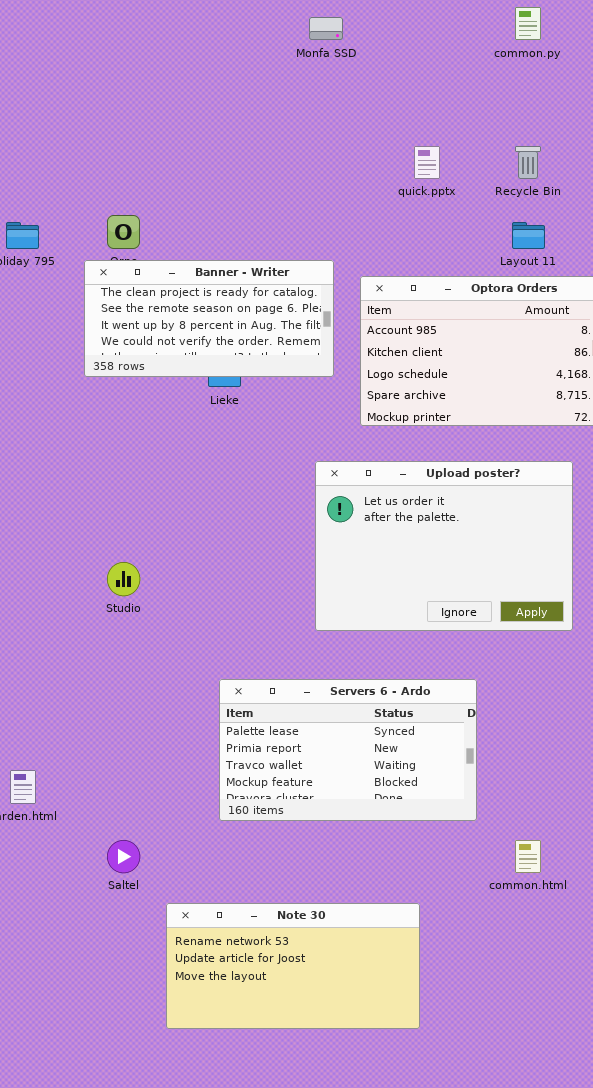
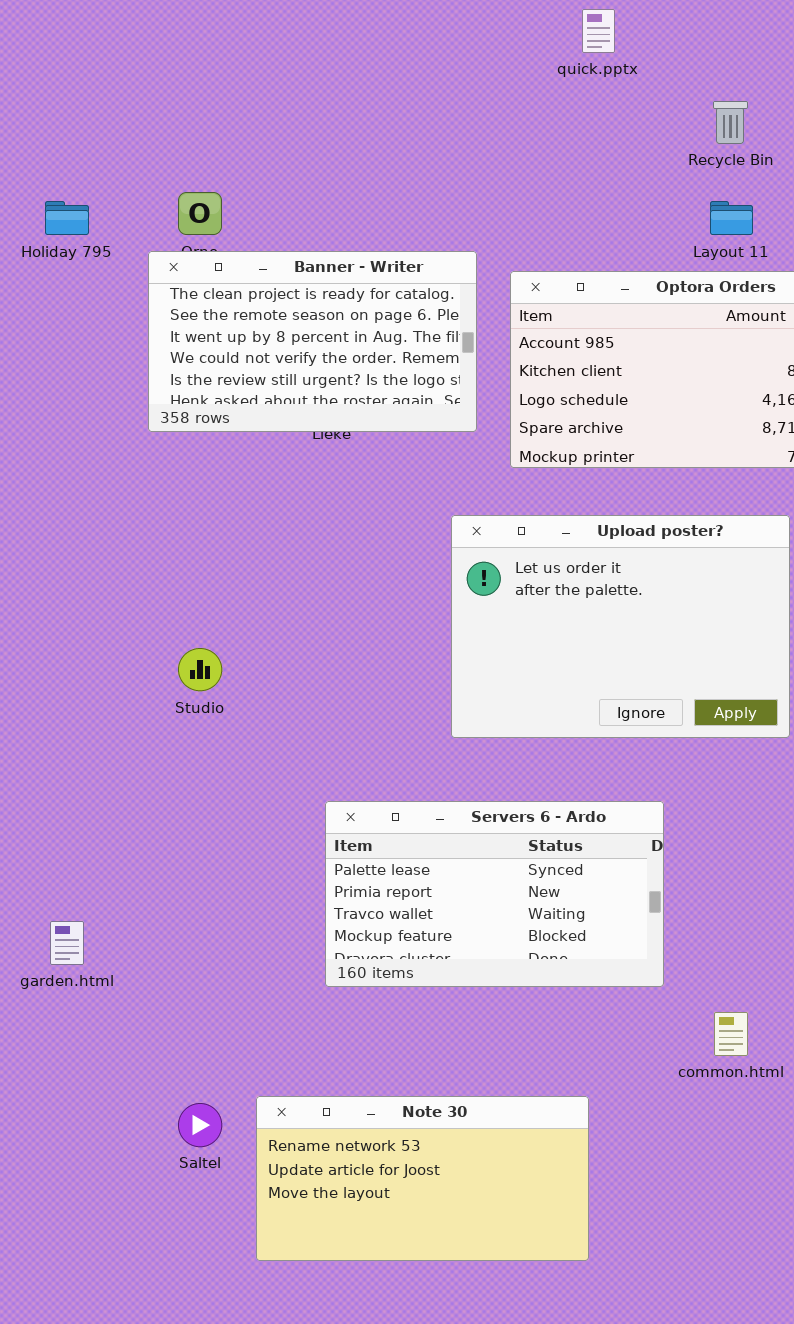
quick.pptx: [414,146,440,179] -> [582,9,615,53], moved
Banner - Writer: [84,260,334,377] -> [148,251,477,432], resized
Saltel: [107,840,140,873] -> [178,1103,222,1147], moved

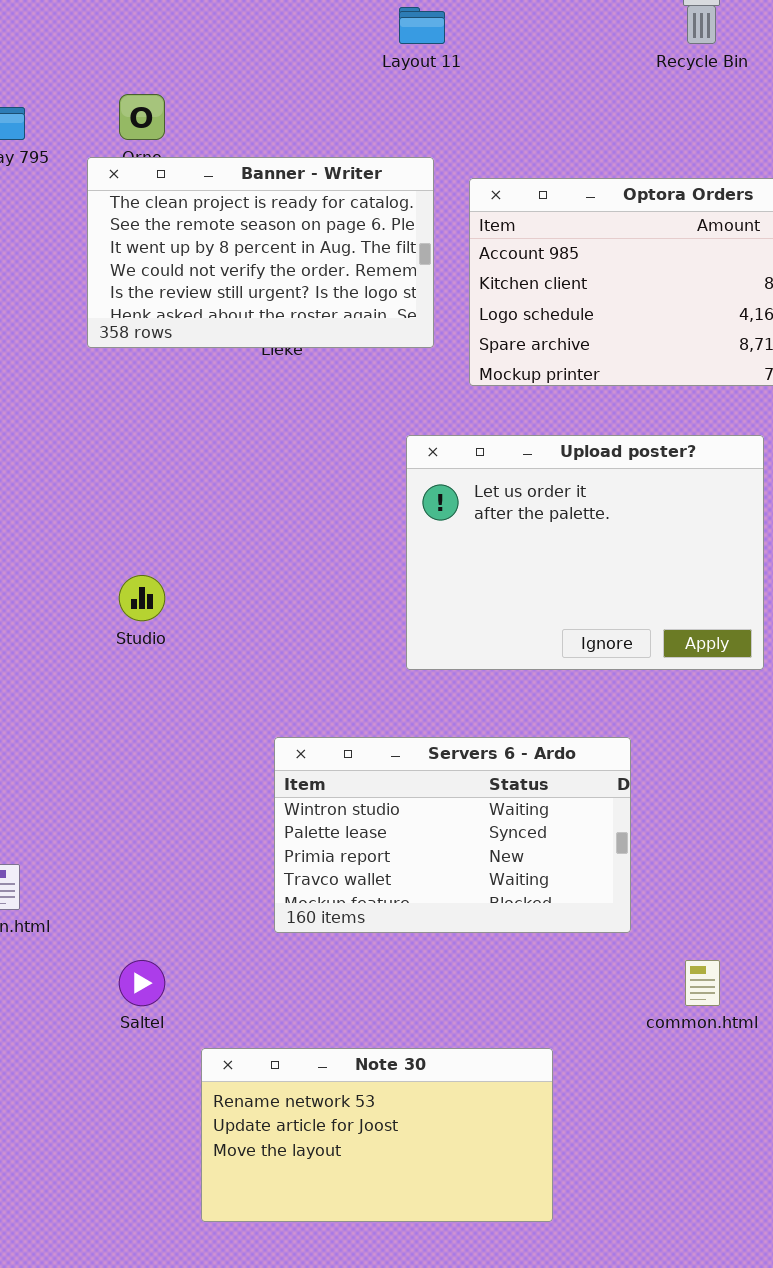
Layout 11: [710,201,753,235] -> [399,7,445,44], moved
Servers 6 - Ardo: [325,801,664,987] -> [274,737,631,933], scrolled up 1 row
Saltel: [178,1103,222,1147] -> [119,960,165,1006], moved

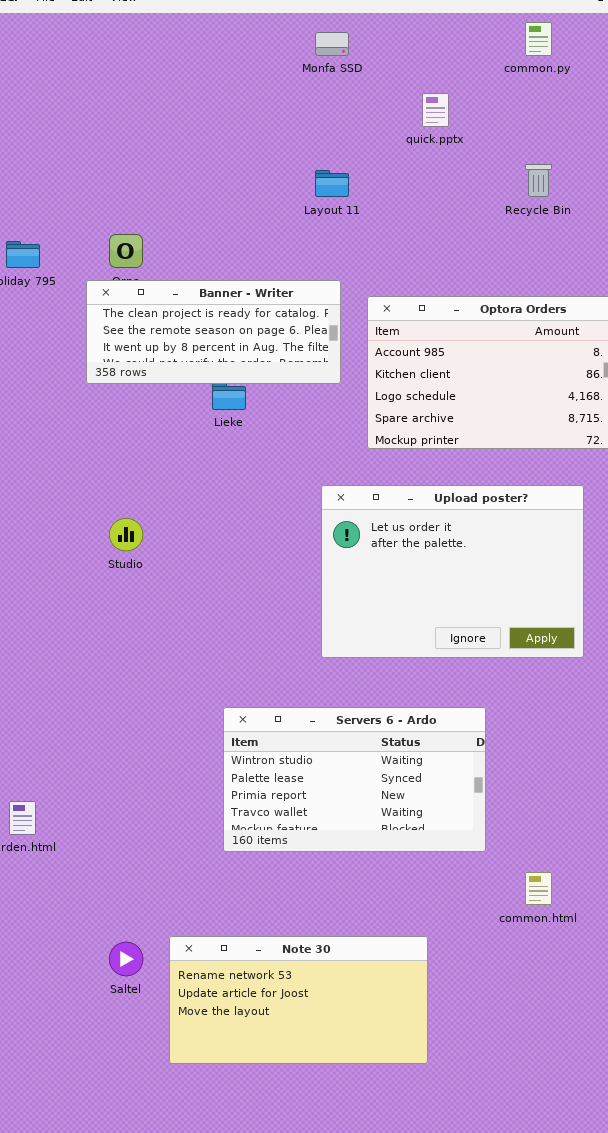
Banner - Writer: [87,157,434,348] -> [86,280,341,384], resized
Studio: [119,575,165,621] -> [109,518,143,551], moved
Saltel: [119,960,165,1006] -> [109,942,143,976], moved

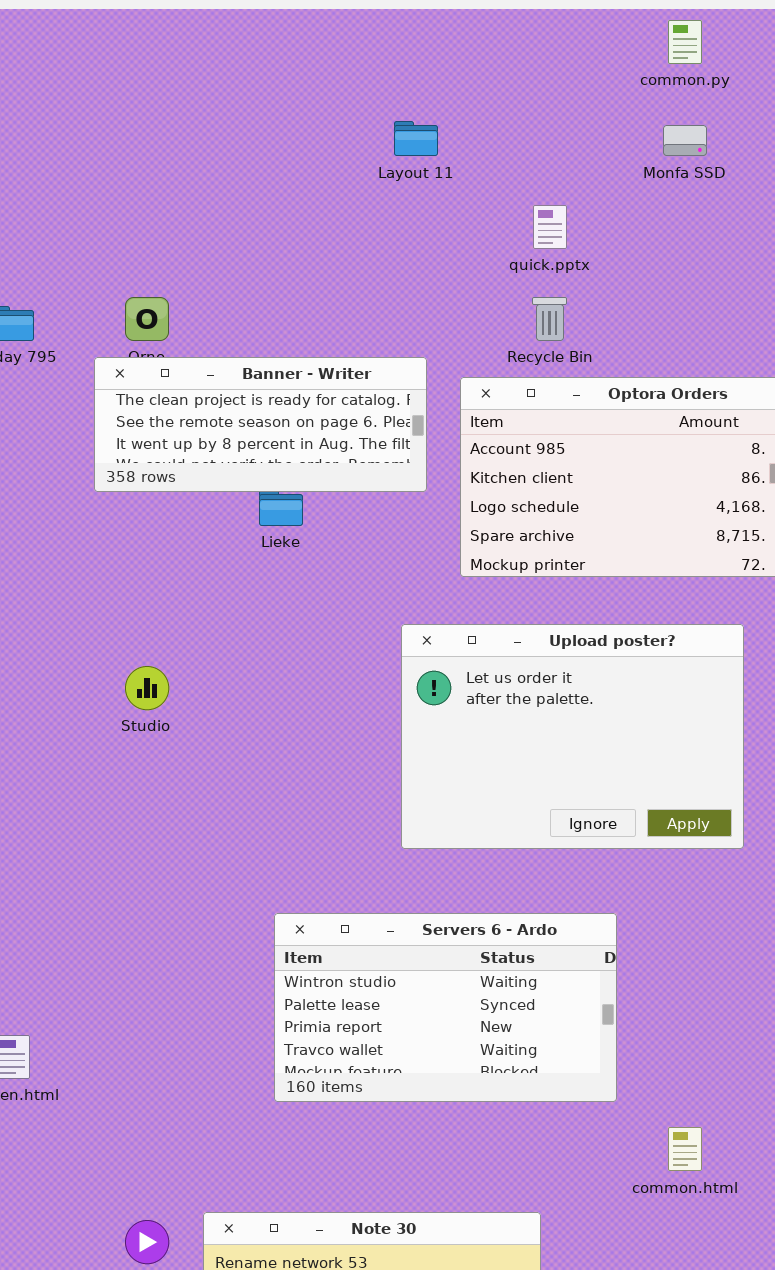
Monfa SSD: [315,32,349,56] -> [663,125,707,156], moved
quick.pptx: [422,93,449,127] -> [533,205,567,249], moved
Recycle Bin: [525,164,552,197] -> [532,297,567,341], moved
Layout 11: [315,170,349,197] -> [394,121,438,156], moved

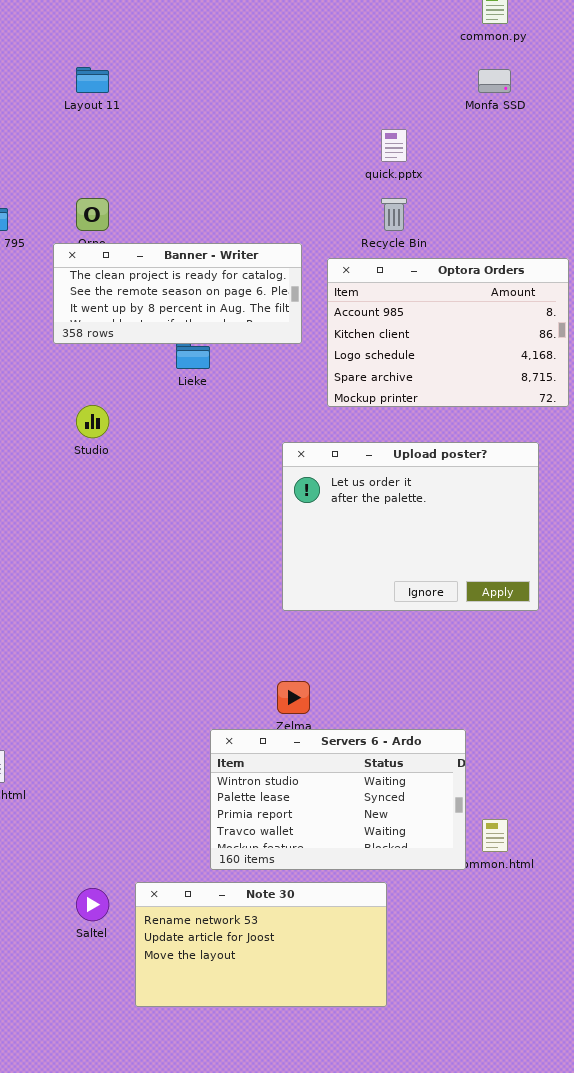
Layout 11: [394,121,438,156] -> [76,67,109,93], moved
Studio: [125,666,169,710] -> [76,405,109,438], moved
Servers 6 - Ardo: [274,913,617,1102] -> [210,729,466,870], moved

